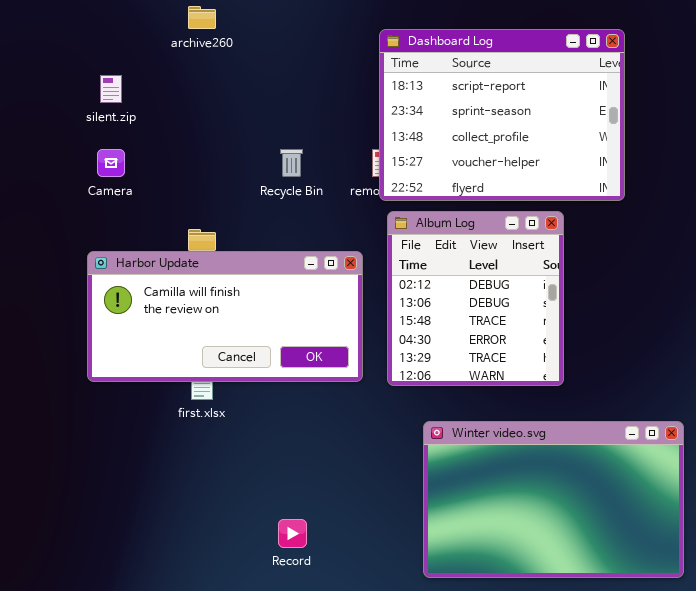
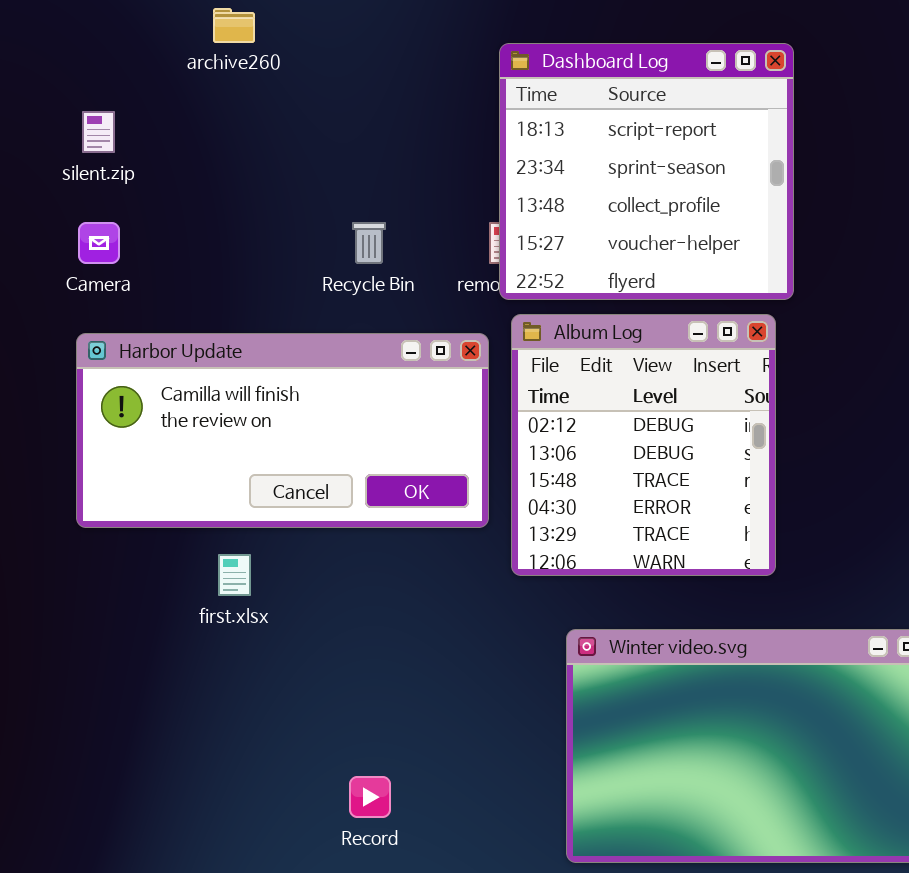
Dashboard Log: [379,29,625,201] -> [499,43,794,300], resized
Harbor Update: [87,251,363,382] -> [76,333,489,528], moved

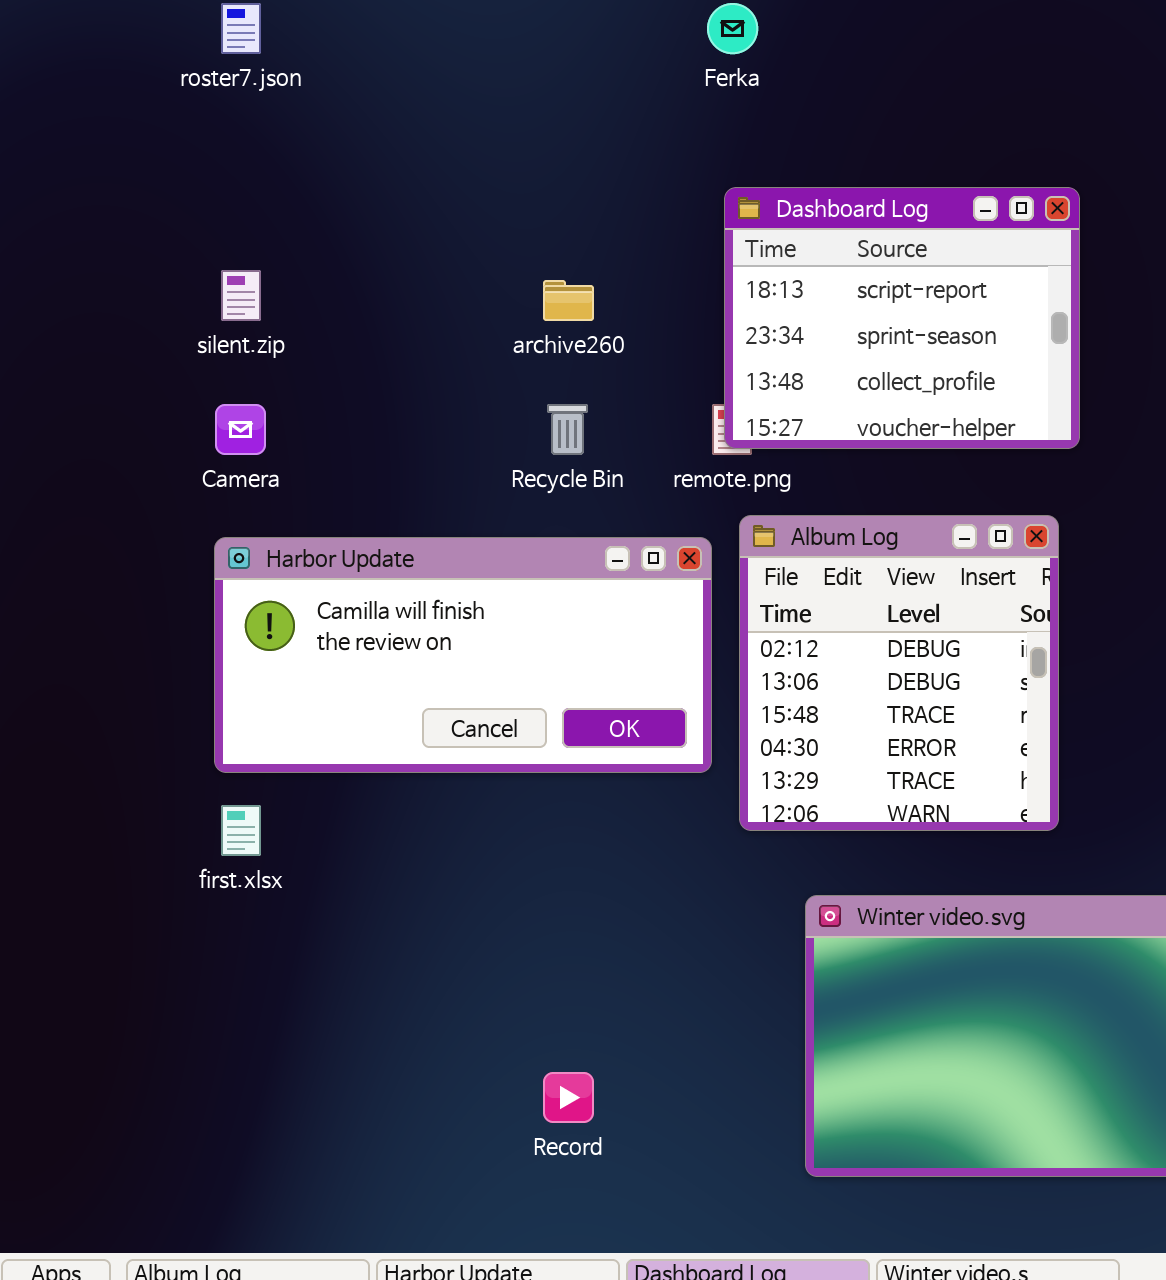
archive260: [213,8,255,43] -> [543,280,594,321], moved
Dashboard Log: [499,43,794,300] -> [724,187,1080,449], resized
first.xlsx: [218,554,251,596] -> [221,805,261,856], moved

